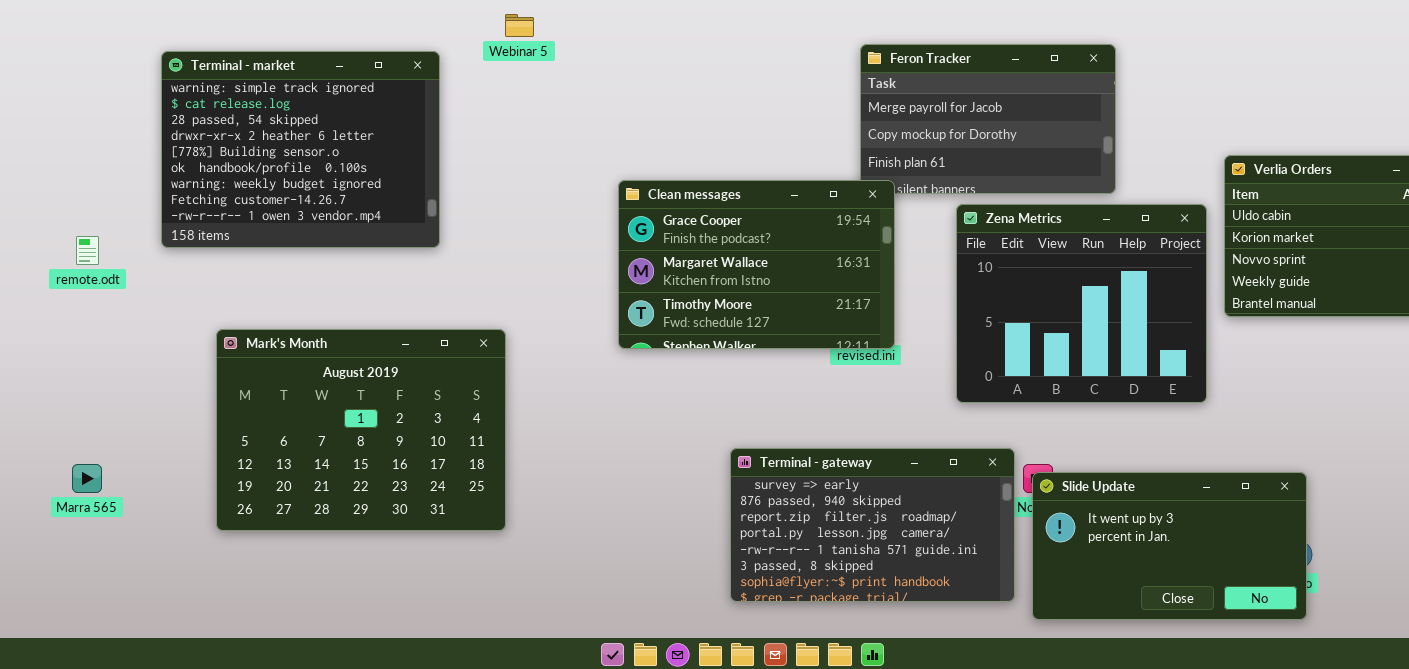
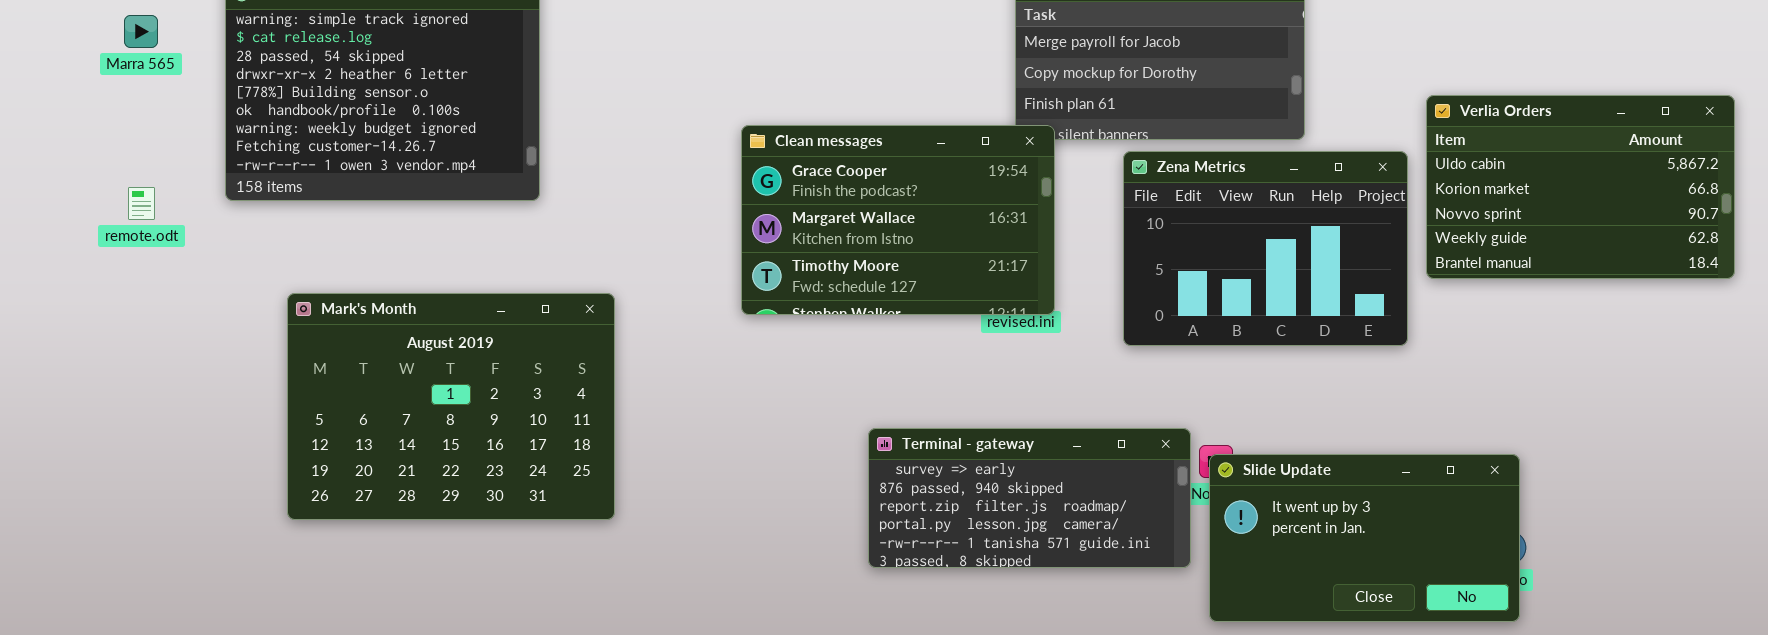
Zena Metrics: [956,204,1207,403] -> [1123,151,1408,346], resized
Terminal - gateway: [730,448,1015,602] -> [868,428,1191,568], resized
Marra 565: [72,464,102,493] -> [124,15,158,48], moved

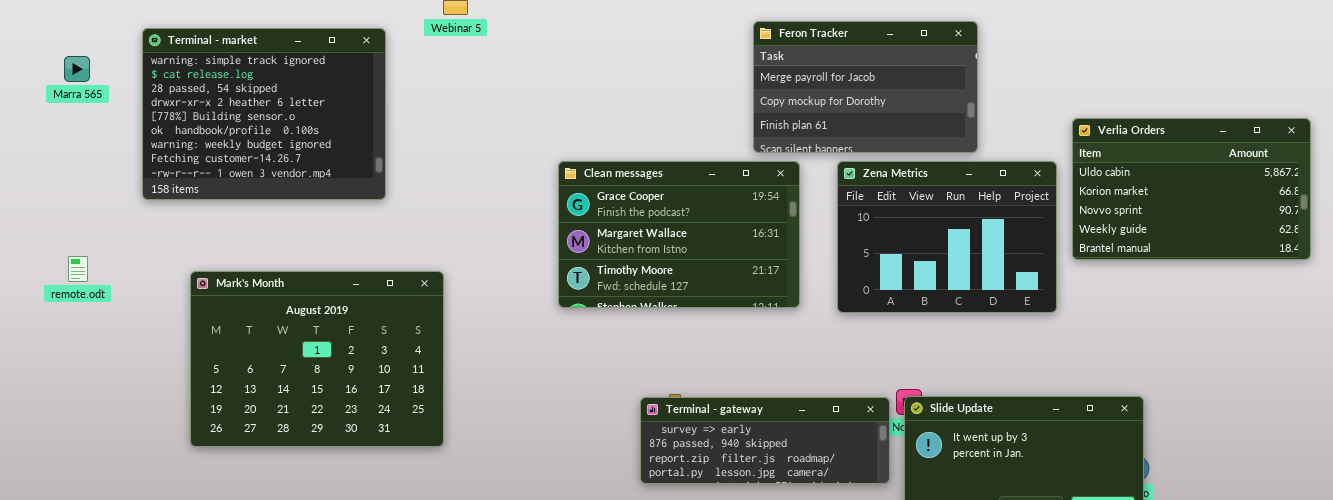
Clean messages: [741,125,1055,315] -> [558,161,800,308], moved
remote.odt: [128,187,155,220] -> [68,256,88,282], moved
Terminal - gateway: [868,428,1191,568] -> [640,397,890,484], resized

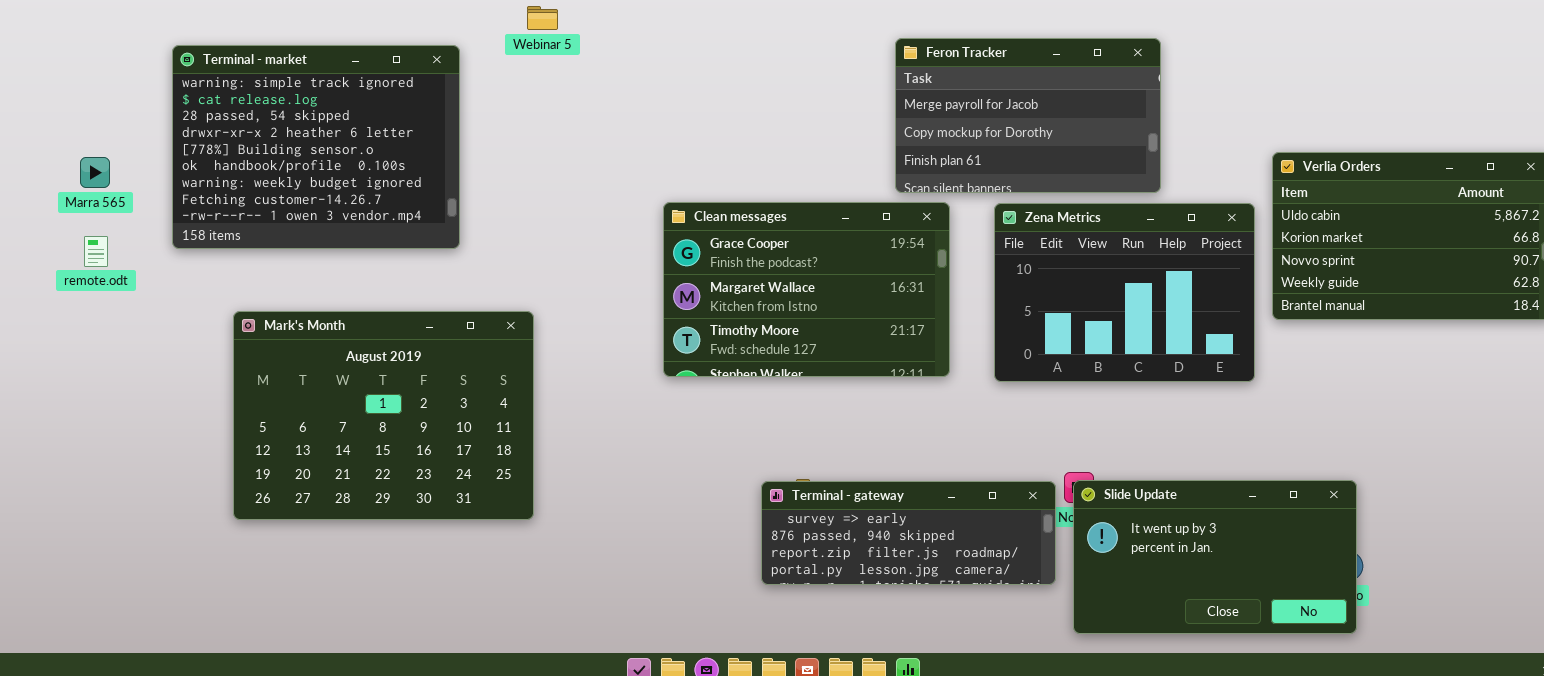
Marra 565: [64,56,90,82] -> [80,157,110,188], moved
remote.odt: [68,256,88,282] -> [84,236,108,267], moved
Mark's Month: [190,271,444,447] -> [233,311,534,520], moved

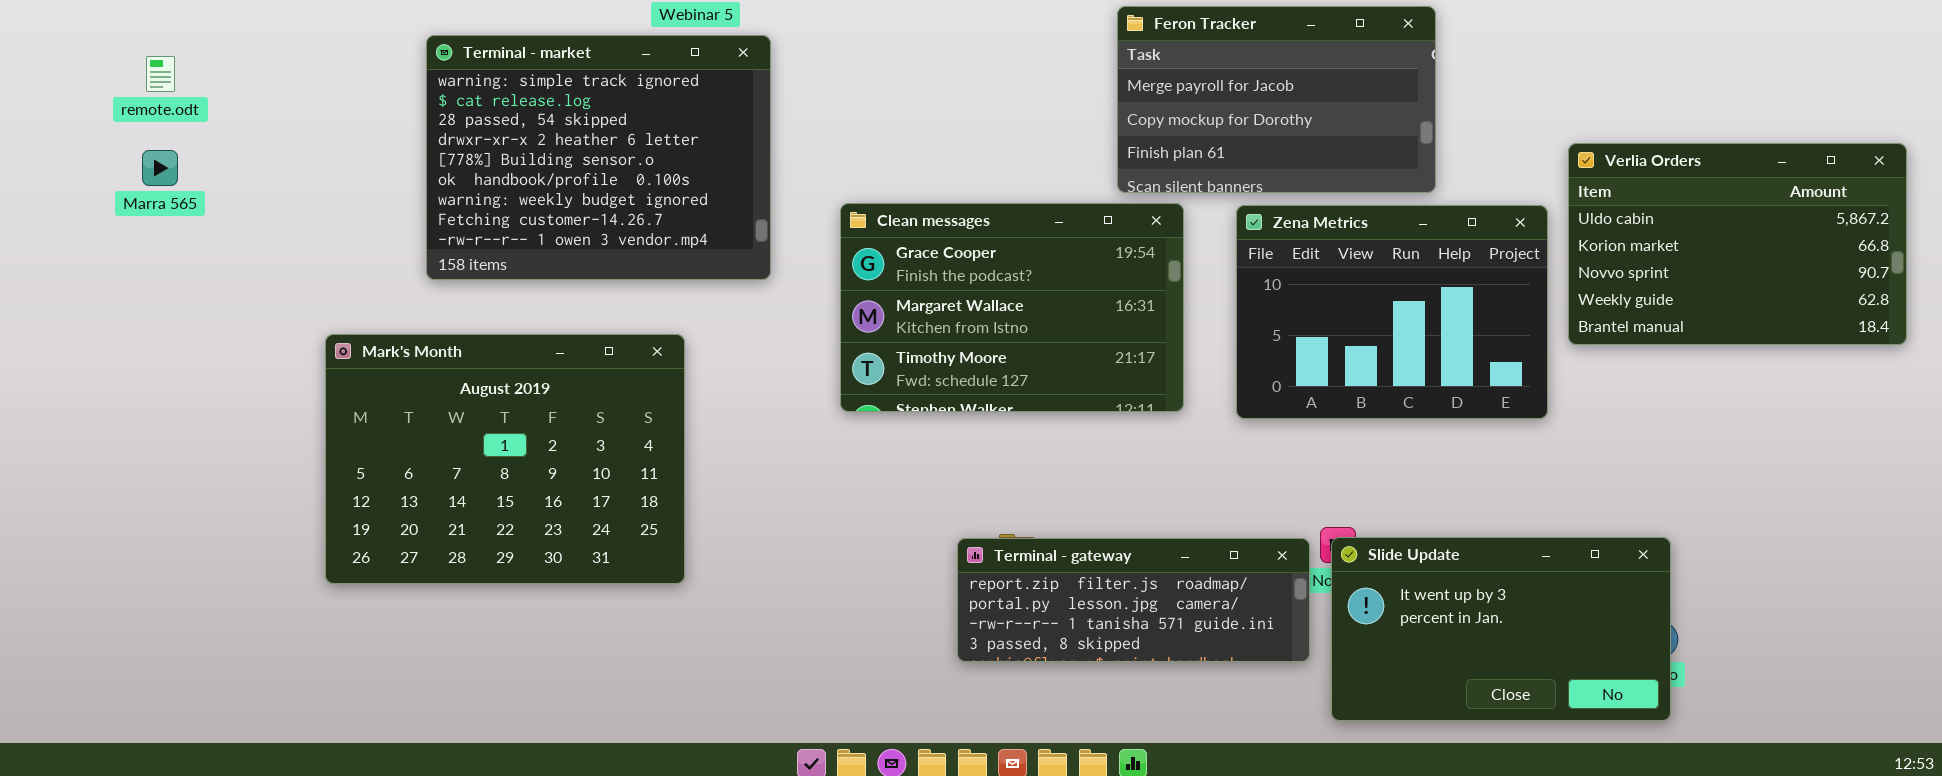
Terminal - market: [172,45,460,249] -> [426,35,771,280], moved
remote.odt: [84,236,108,267] -> [146,56,175,92], moved
Terminal - gateway: [761,481,1056,585] -> [957,538,1310,662], scrolled down 2 rows

